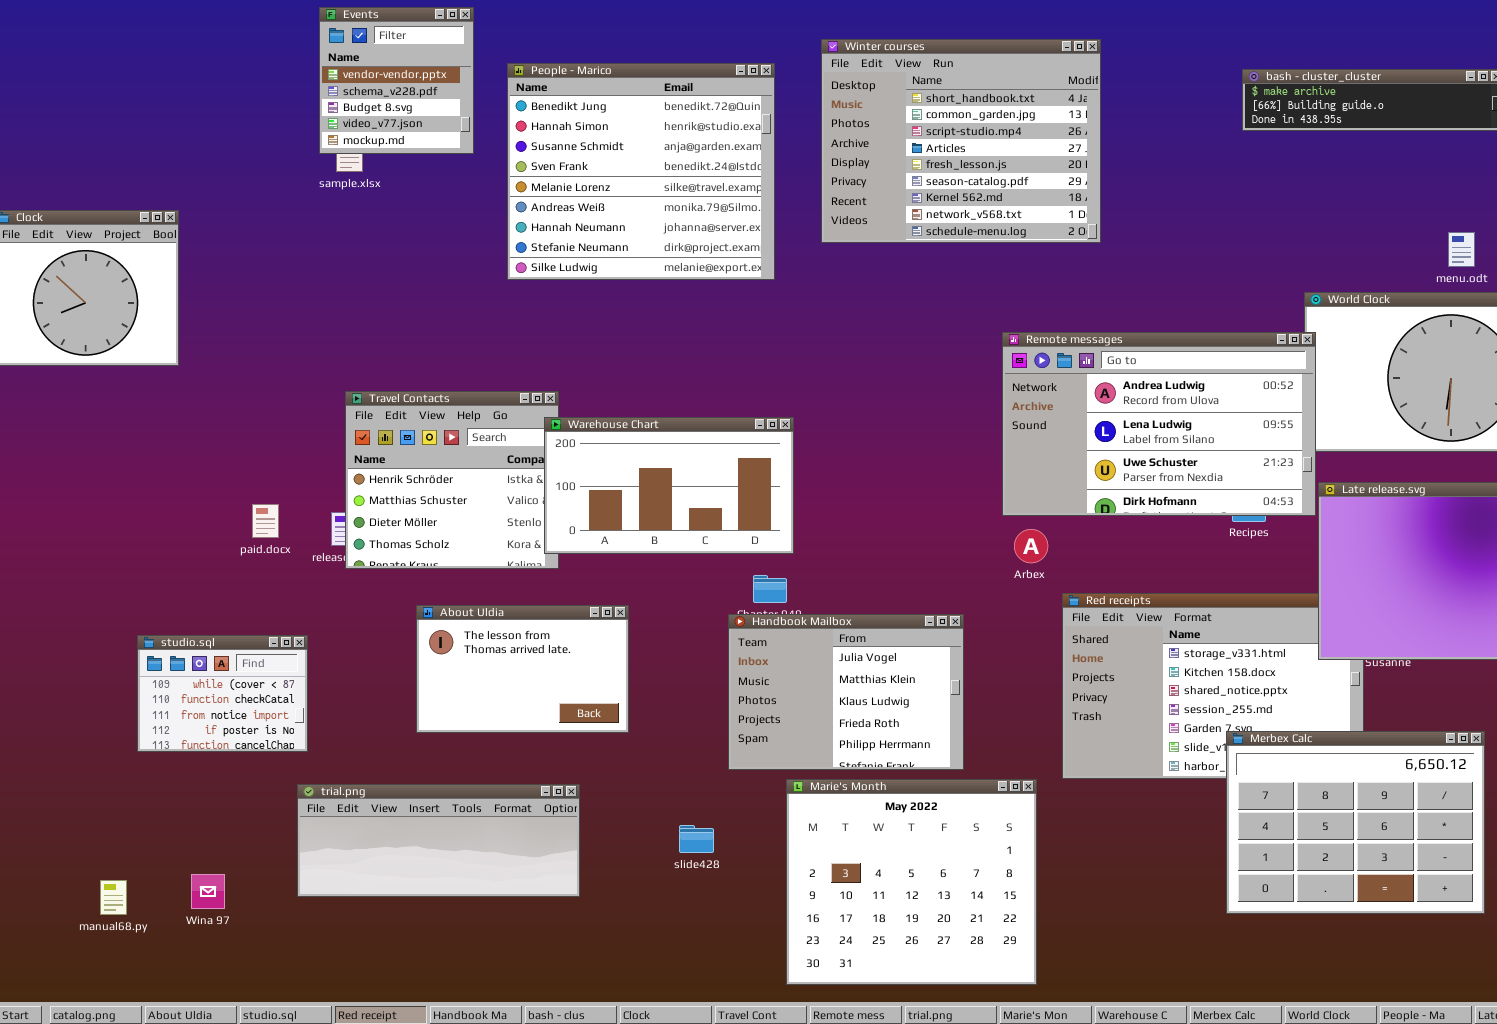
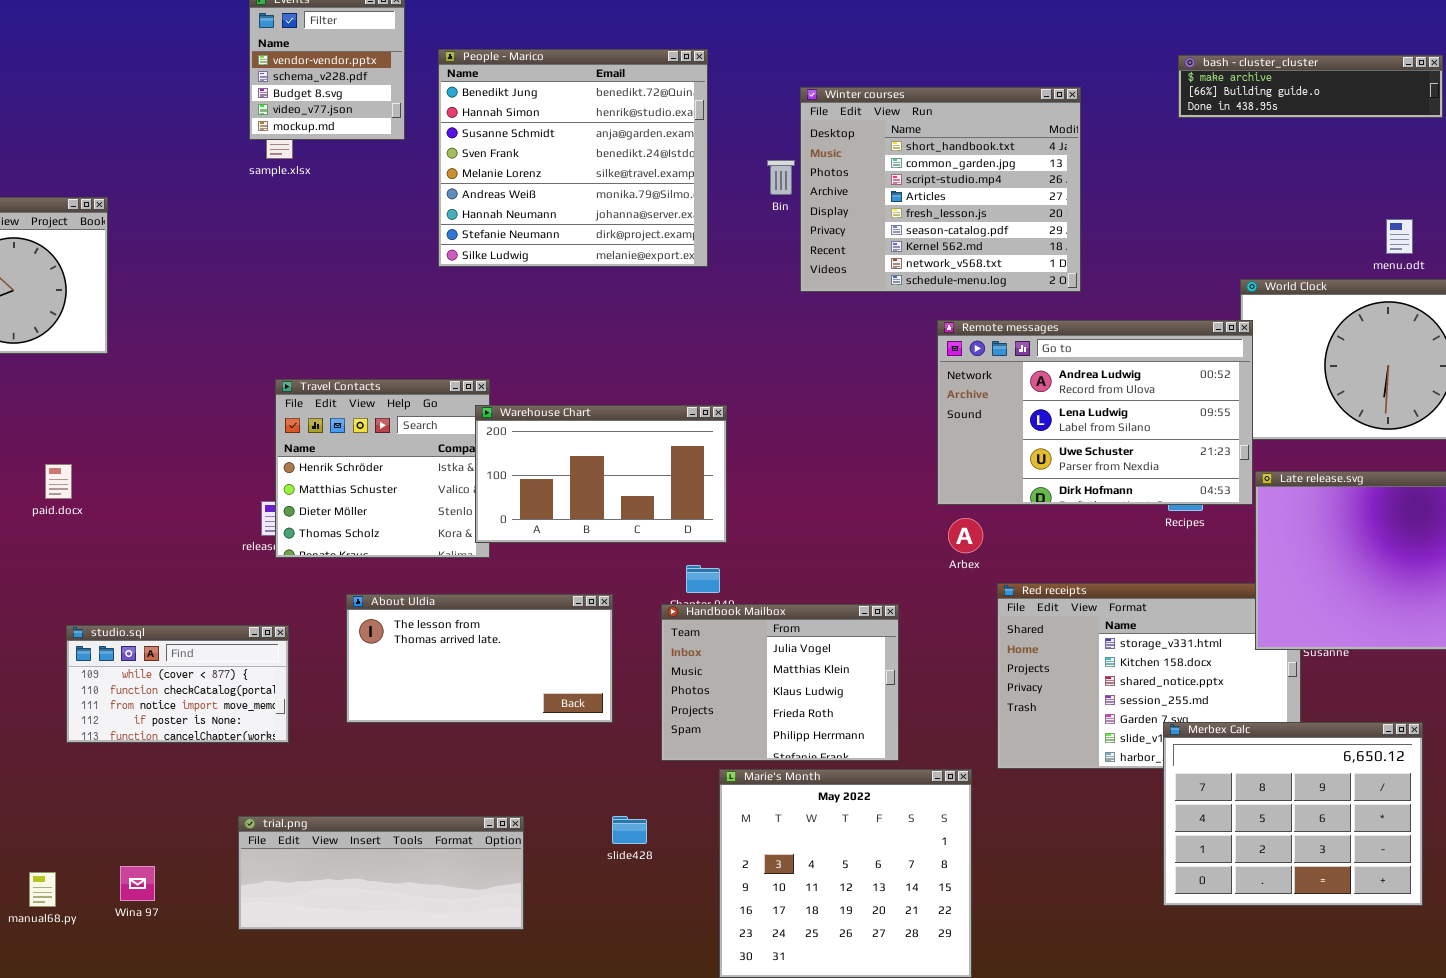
Winter courses: [821,39,1101,243] -> [800,87,1081,292], moved
paid.docx: [252,504,279,538] -> [45,464,72,499], moved
About Uldia: [416,605,629,733] -> [346,594,613,723], resized
studio.sql: [137,635,308,752] -> [66,625,289,743], resized
trial.png: [297,784,580,897] -> [238,816,524,930], moved

